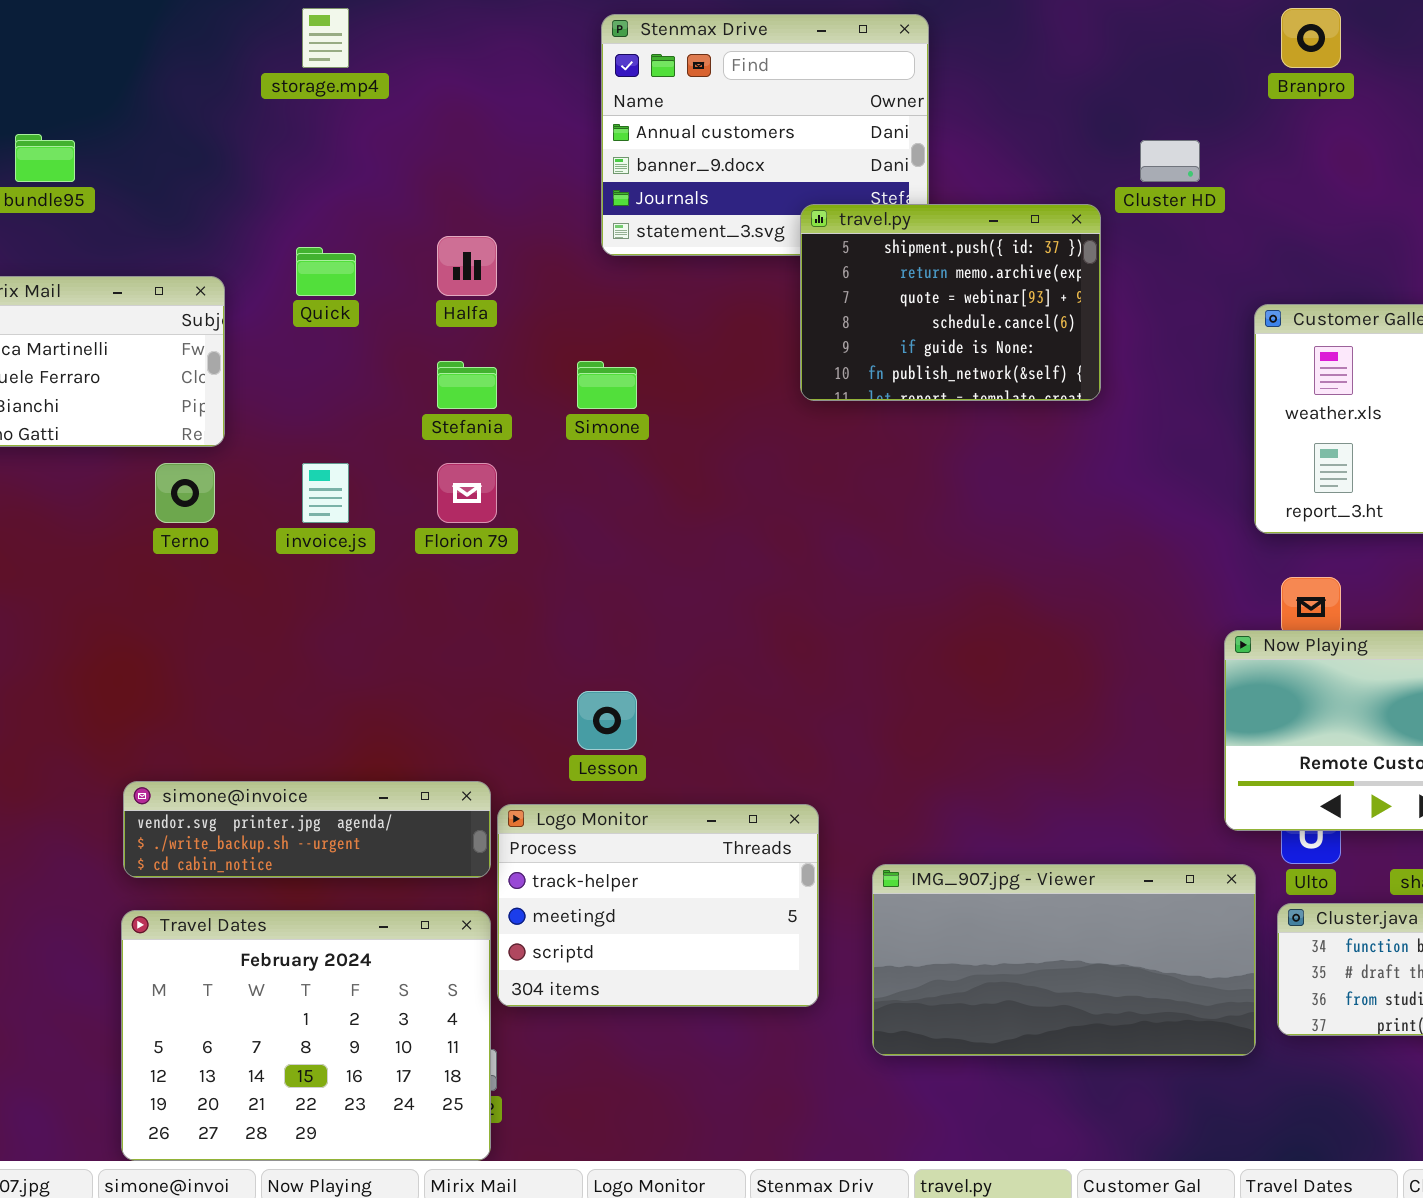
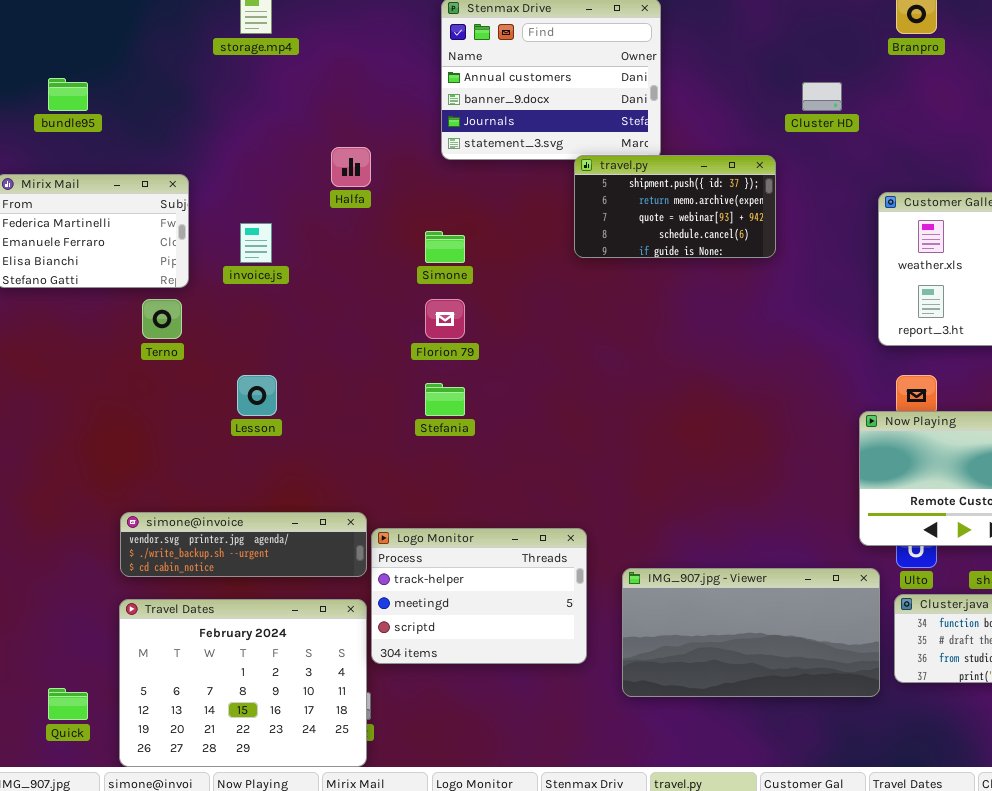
travel.py: [800,204,1101,401] -> [574,155,776,258], resized
Quick: [296,247,356,296] -> [48,688,88,720], moved
Stefania: [437,361,497,409] -> [425,383,465,416], moved
invoice.js: [302,463,349,523] -> [240,223,272,263], moved
Florion 79: [437,463,497,523] -> [425,299,465,339], moved
Lesson: [577,691,637,750] -> [237,375,277,416], moved

